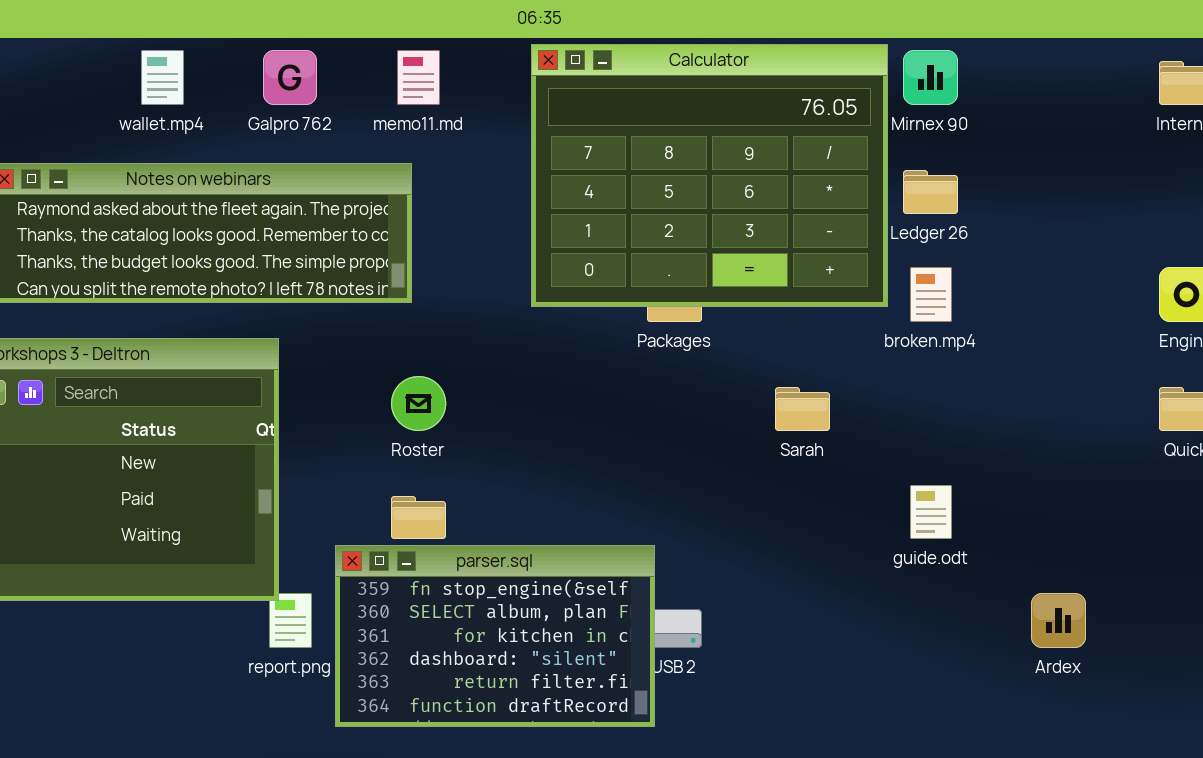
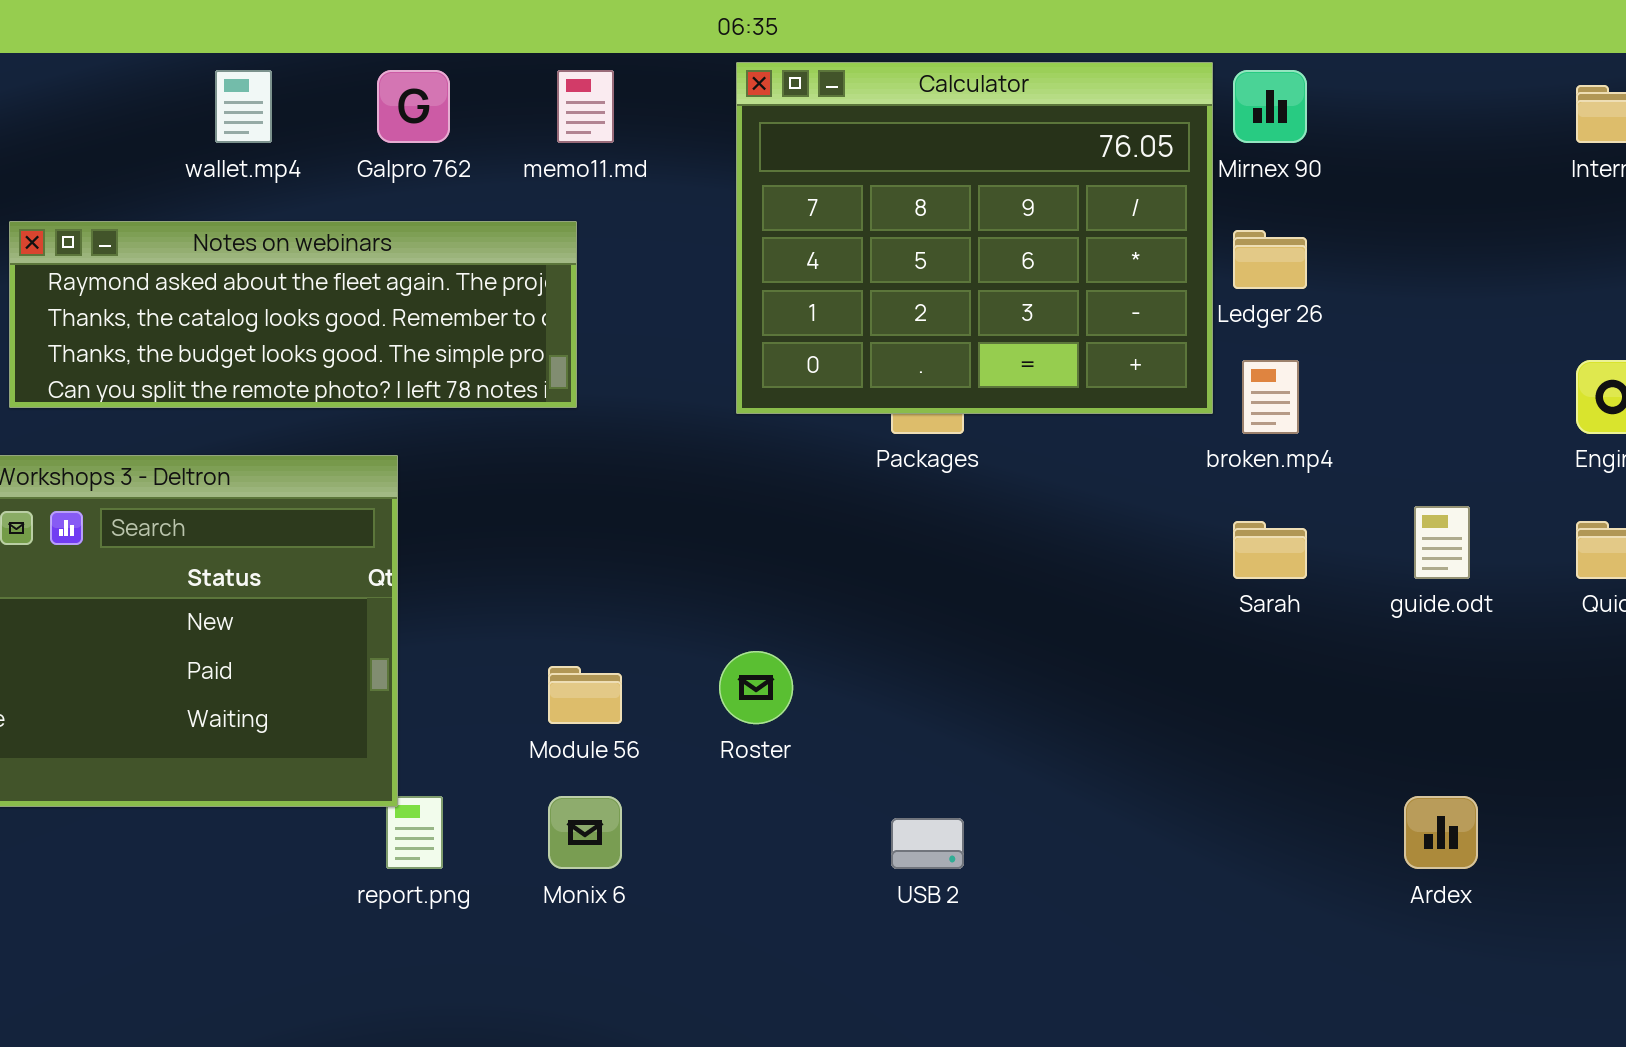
Roster: [391,376,446,431] -> [719,651,793,724], moved
Sarah: [775,387,830,431] -> [1233,521,1307,579], moved
guide.odt: [910,485,952,539] -> [1414,506,1470,579], moved
parser.sql: [335,545,655,727] -> none, closed

